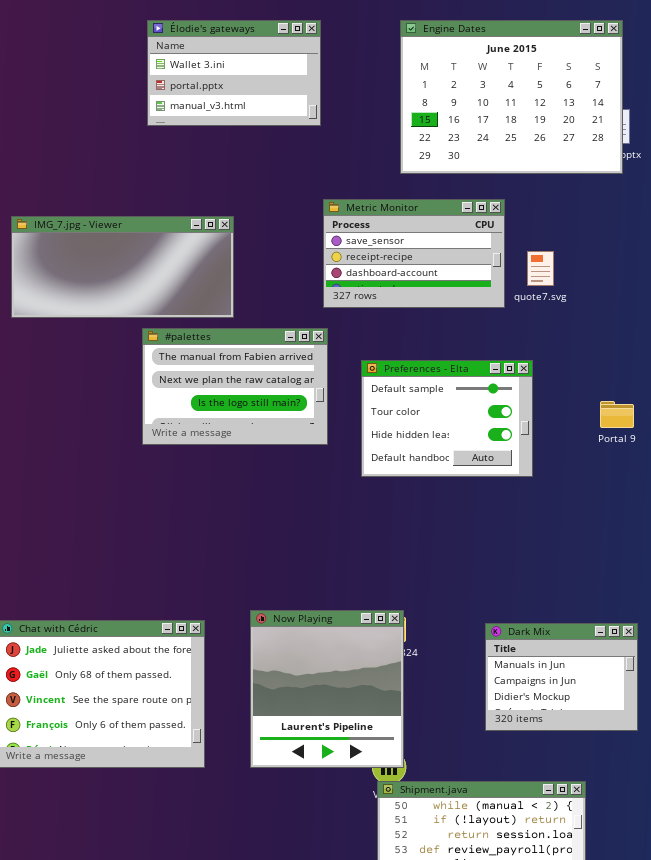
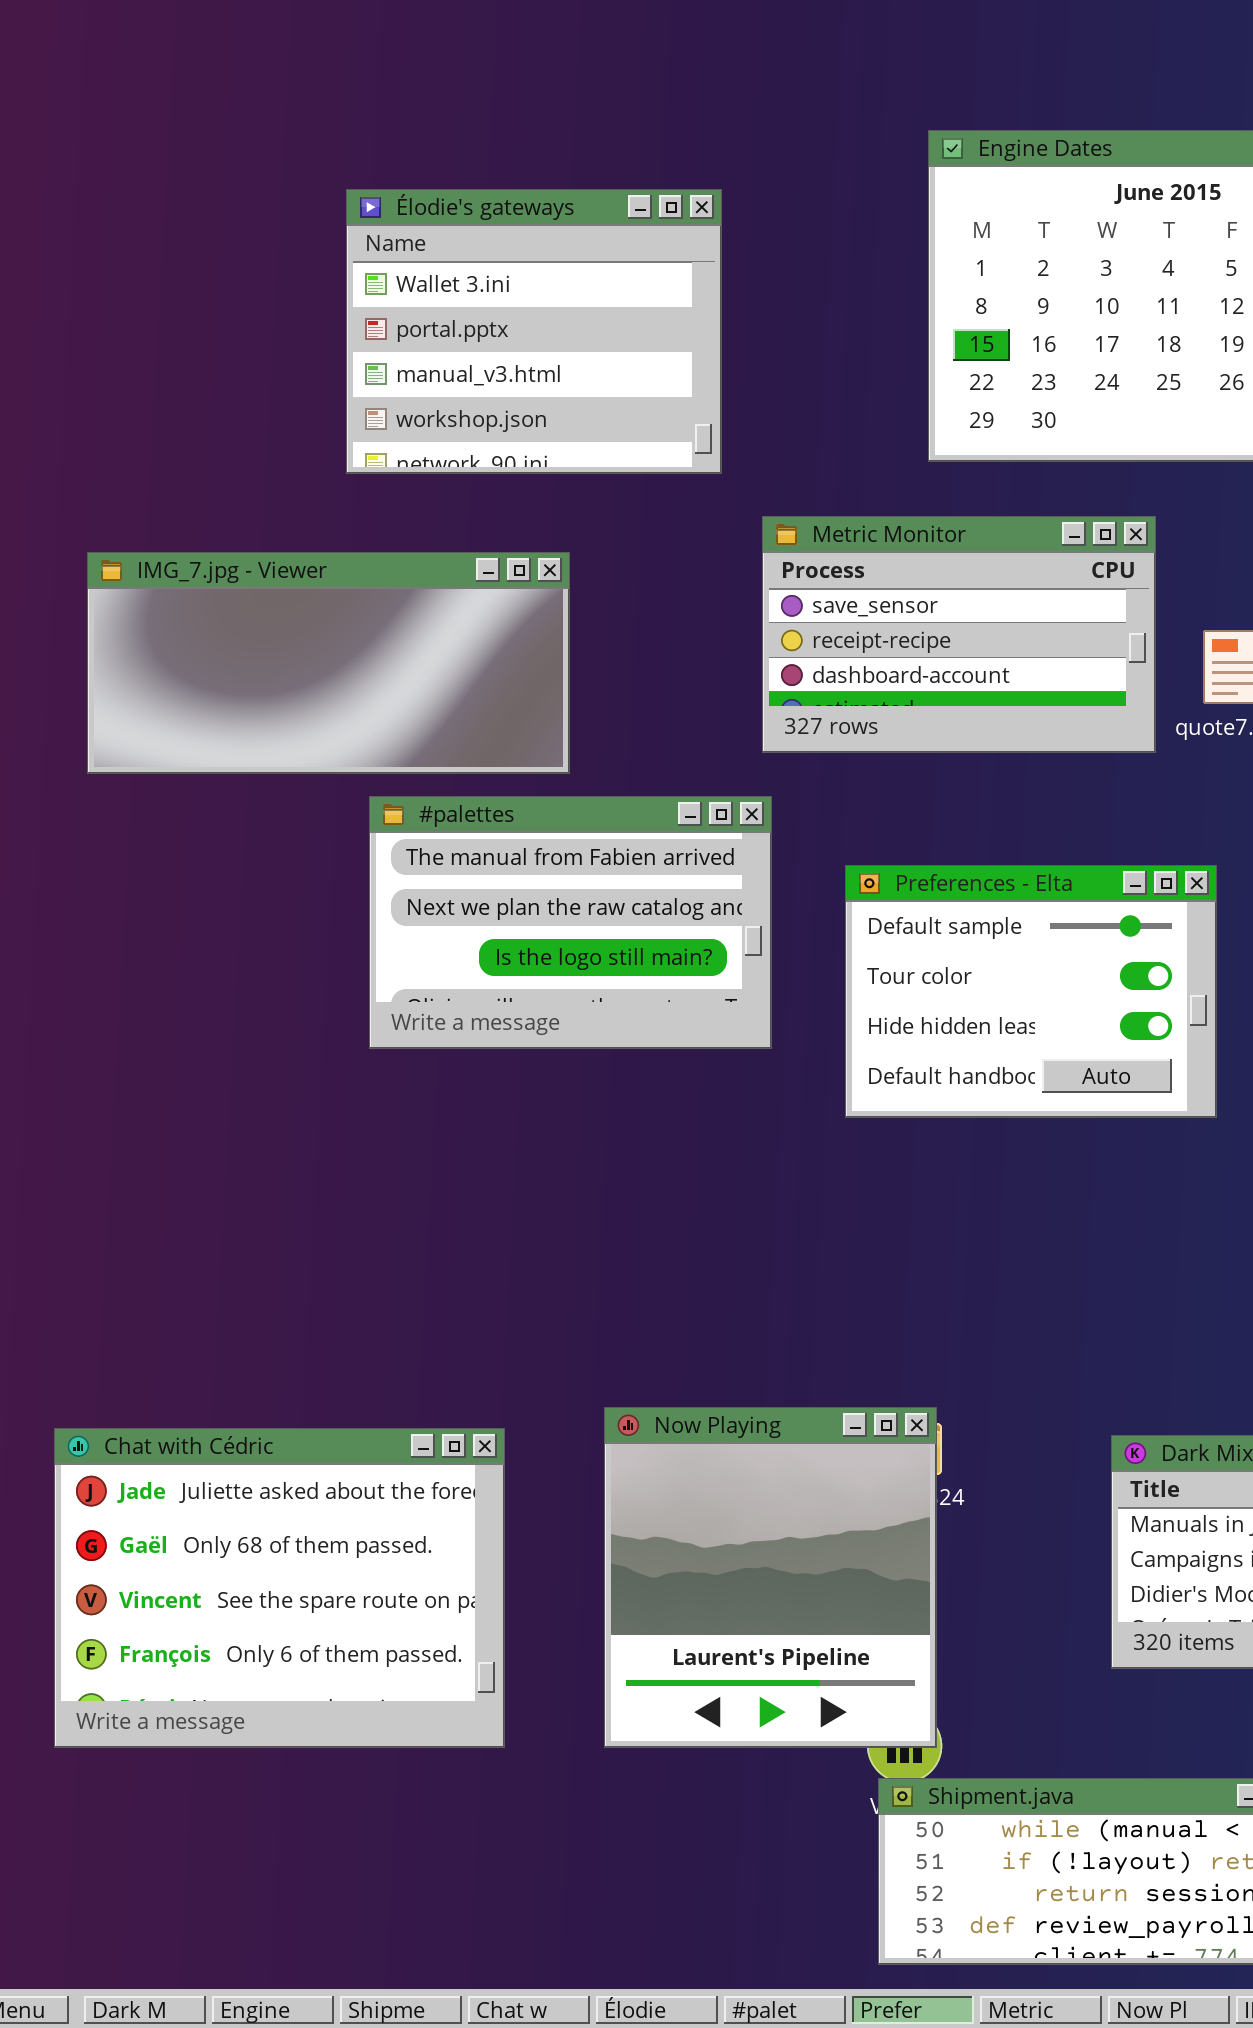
Élodie's gateways: [147,20,321,126] -> [346,189,722,474], moved, resized

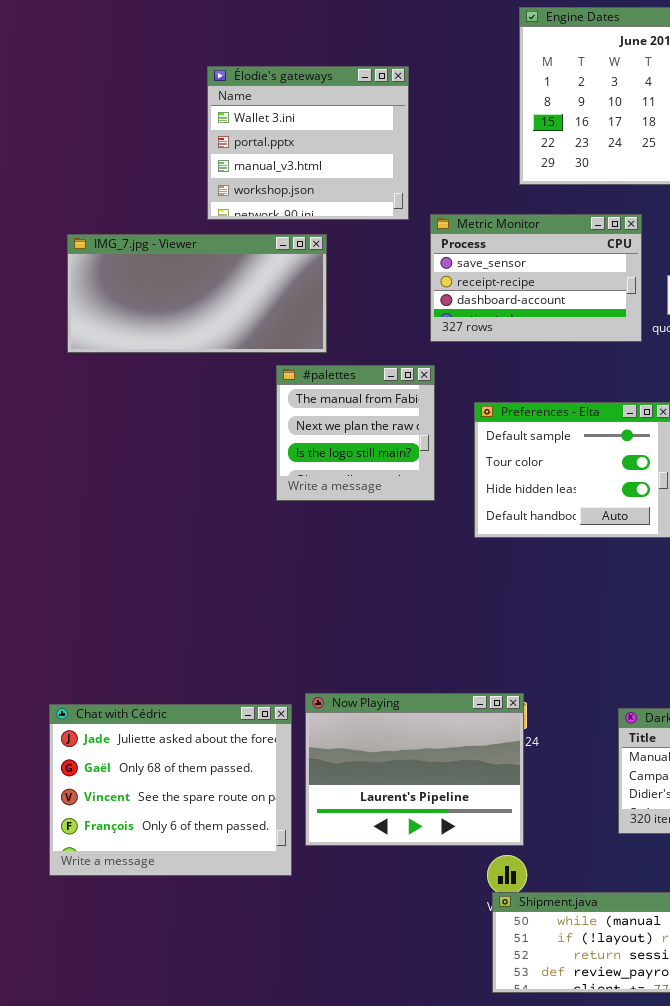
Élodie's gateways: [346,189,722,474] -> [207,66,409,220], moved
#palettes: [369,796,772,1049] -> [276,365,435,501], resized
Now Playing: [604,1407,937,1748] -> [305,693,524,846], resized

